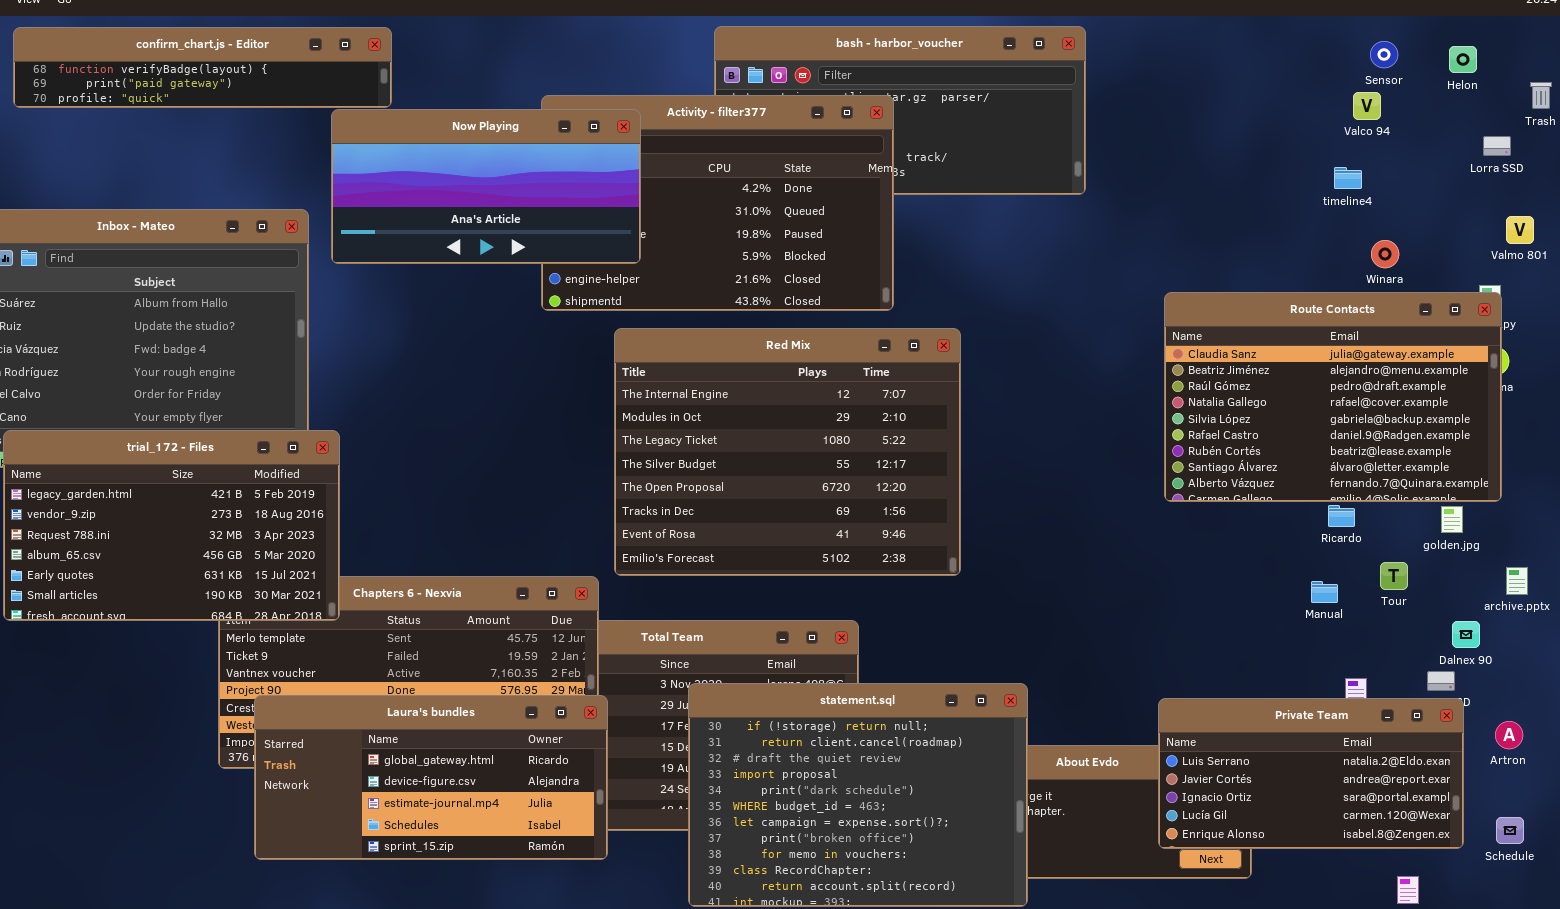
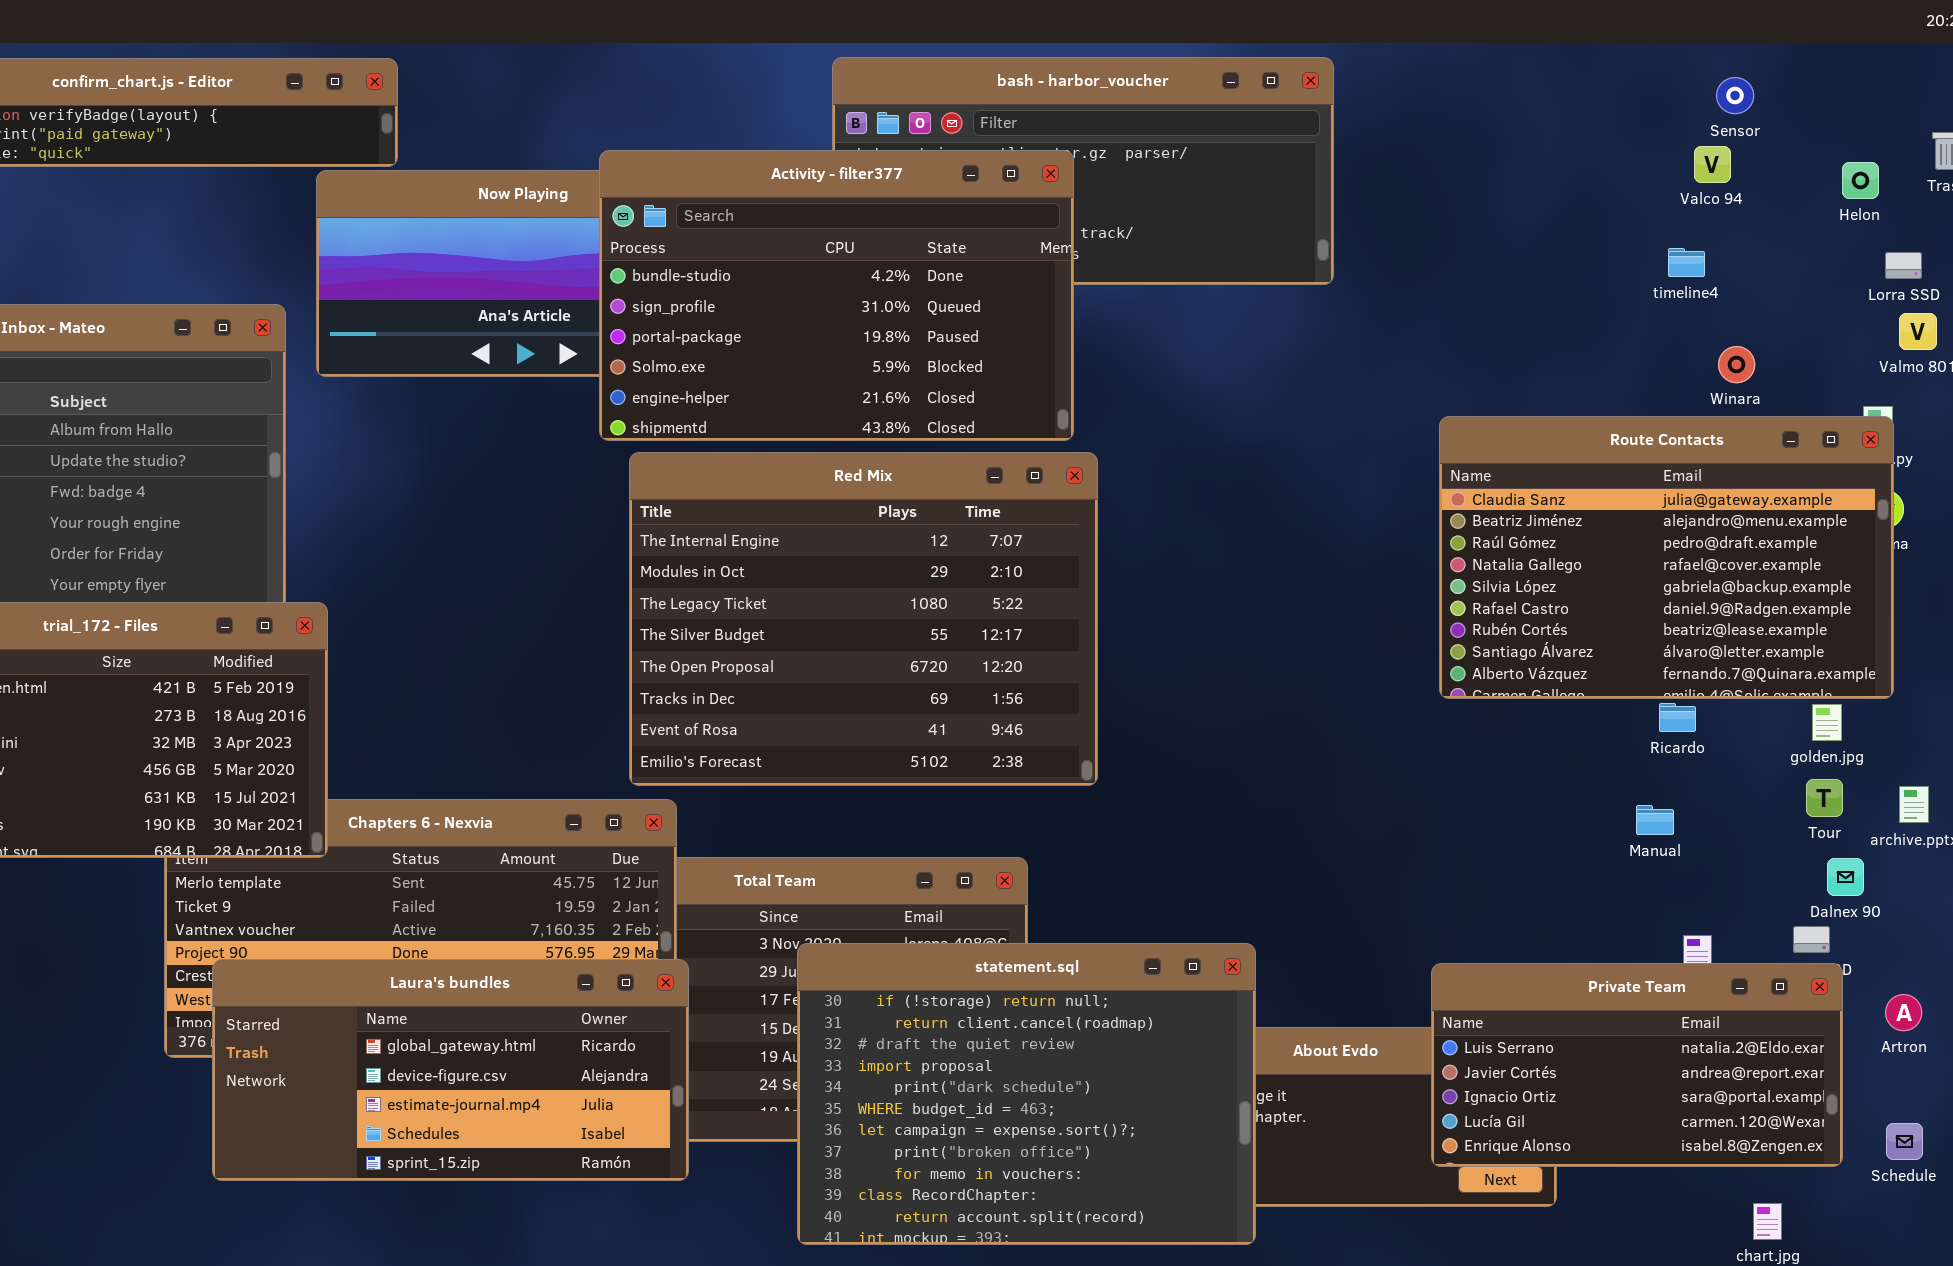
Helon: [1449,46,1477,73] -> [1842,162,1879,199], moved
Activity - filter377: [541,95,894,311] -> [599,150,1074,441], raised
Lorra SSD: [1483,136,1511,156] -> [1885,252,1922,279], moved
Red Mix: [614,328,961,576] -> [629,452,1098,786], moved
Tour: [1380,562,1408,590] -> [1806,779,1843,817], moved

